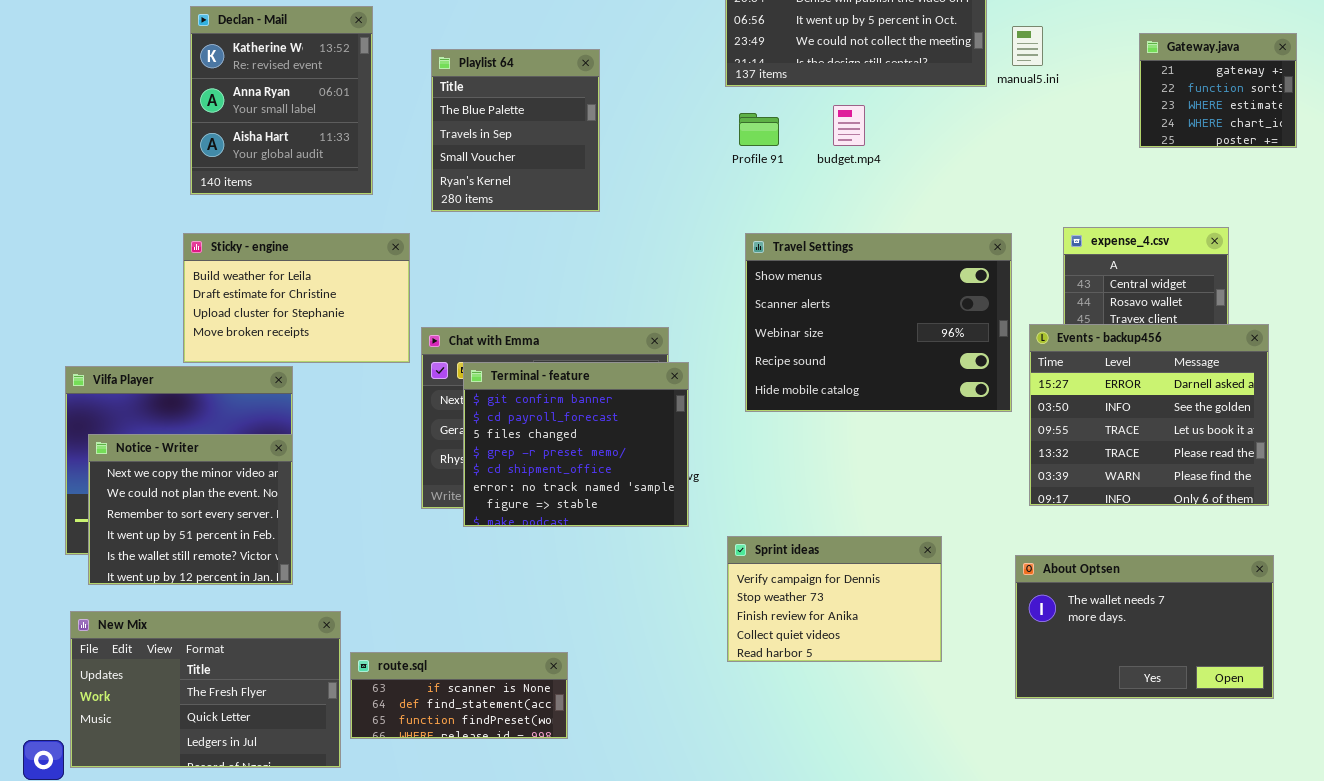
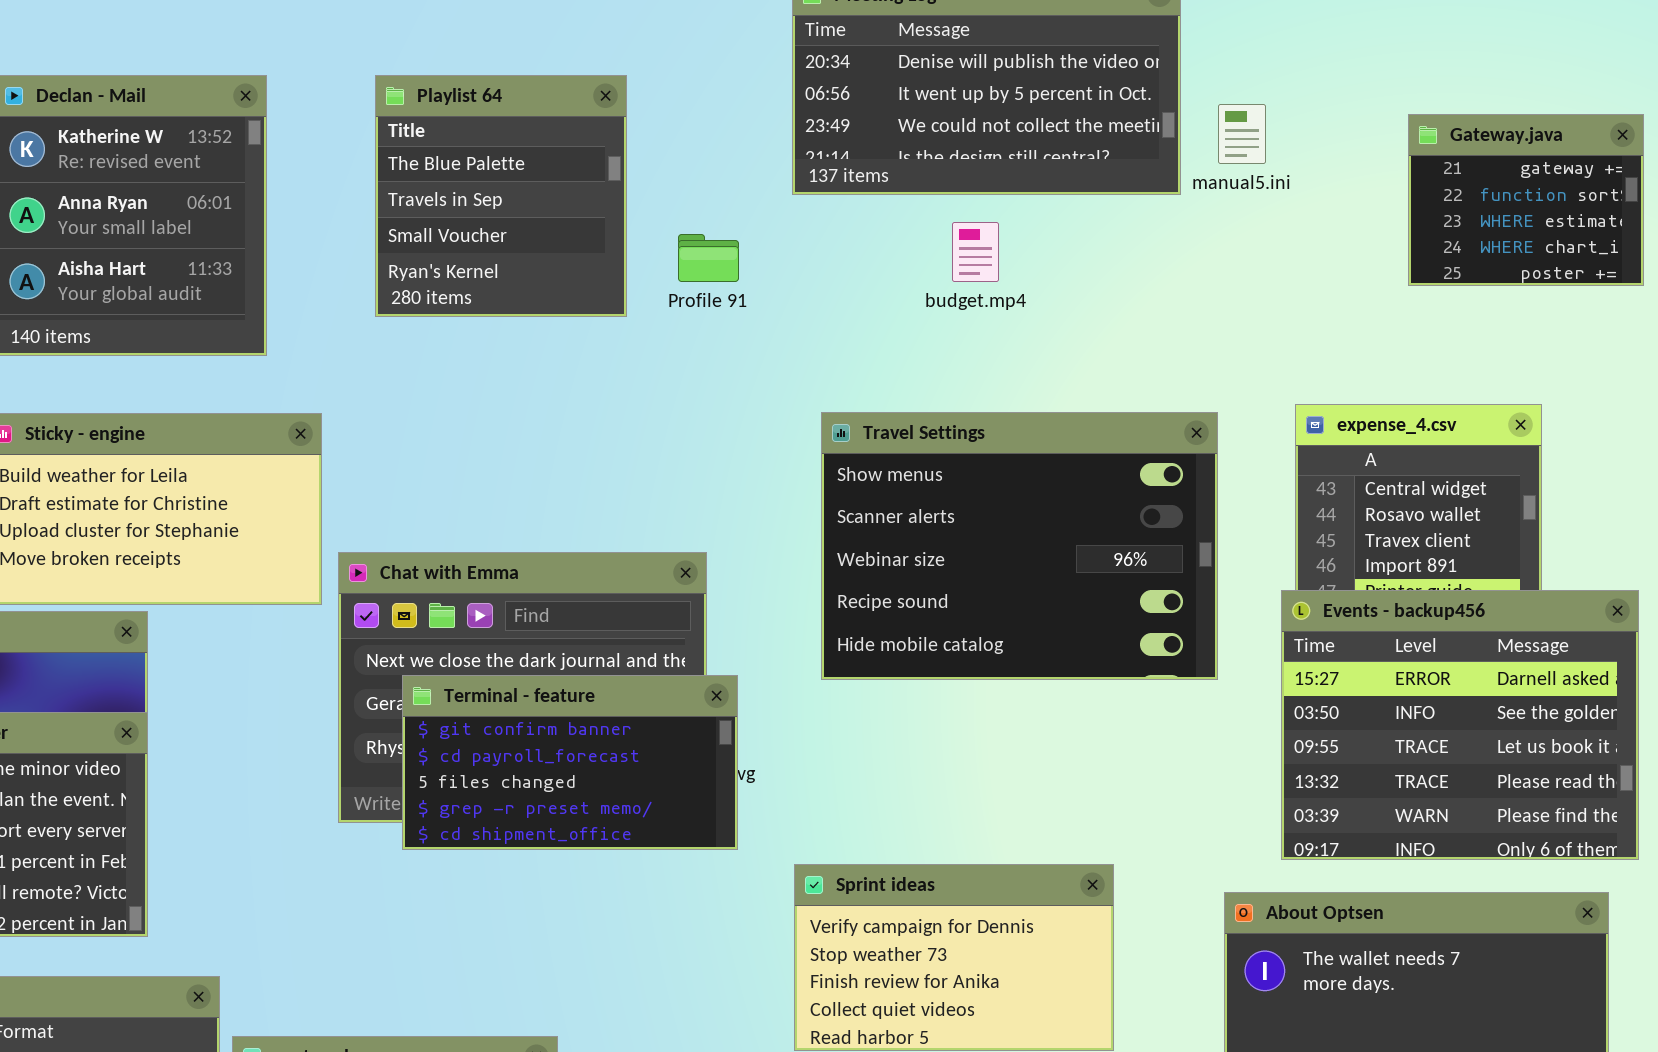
Playlist 64: [431,49,600,212] -> [375,75,627,317], moved
Profile 91: [739,113,779,146] -> [678,234,739,282], moved
Events - backup456: [1029,324,1269,506] -> [1281,590,1639,860], moved
Terminal - feature: [463,362,689,527] -> [402,675,738,850], resized

